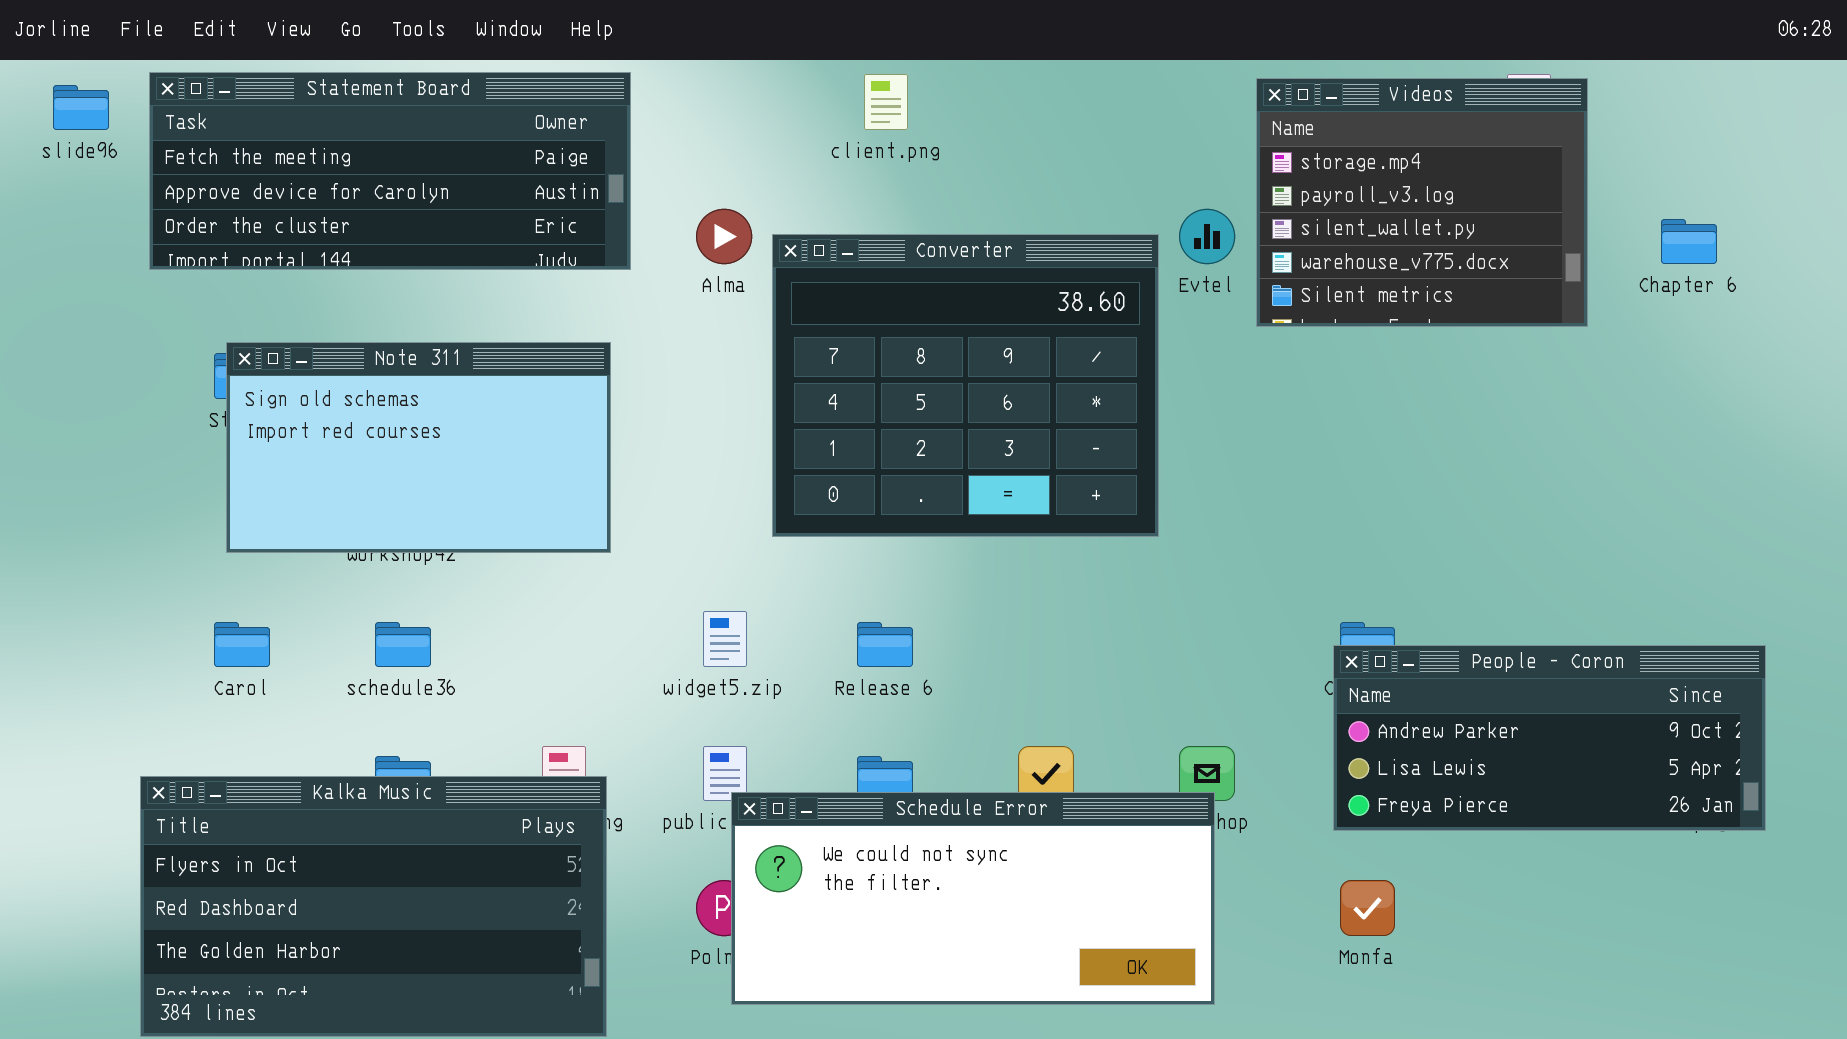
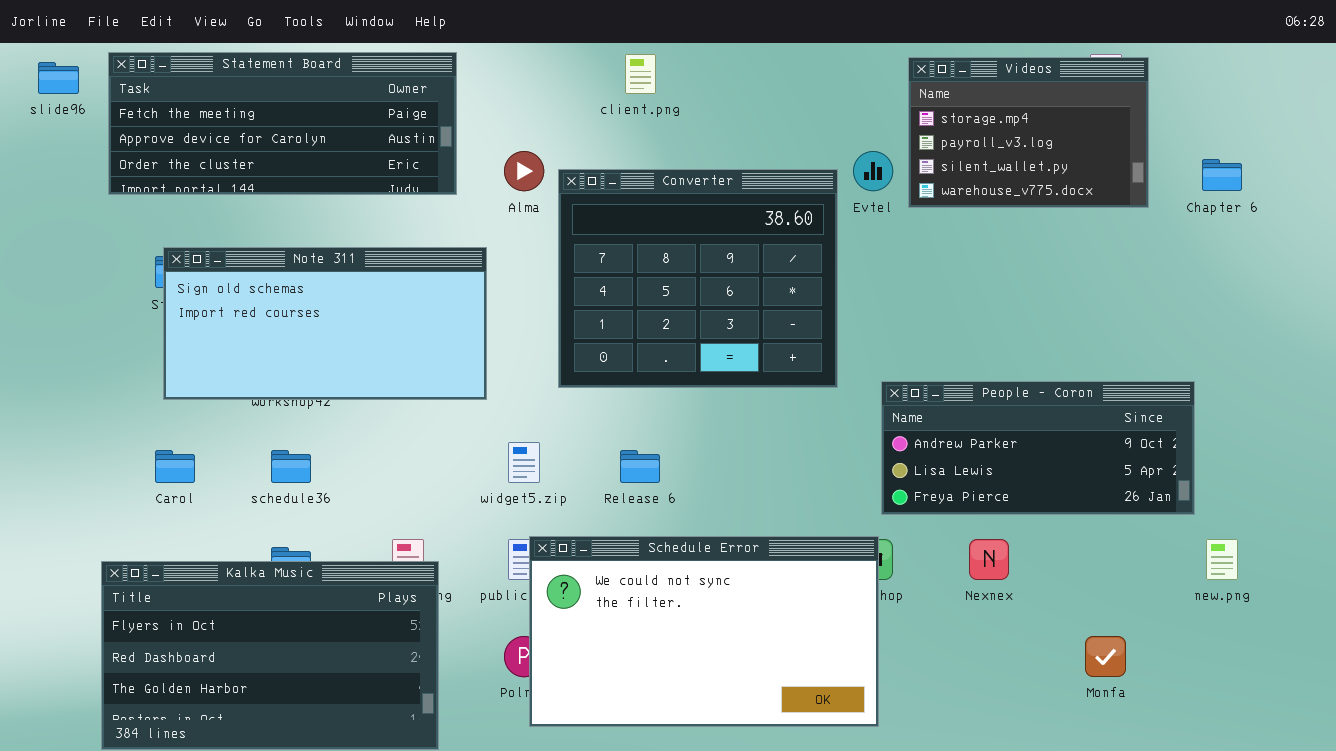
Videos: [1256,78,1588,327] -> [908,57,1149,208], resized
Note 311: [226,342,611,553] -> [163,247,487,400], resized
People - Coron: [1333,645,1766,831] -> [881,381,1195,515], moved
Schedule Error: [731,792,1215,1005] -> [529,536,879,727], resized
Monfa: [1340,880,1395,936] -> [1085,636,1126,677], moved

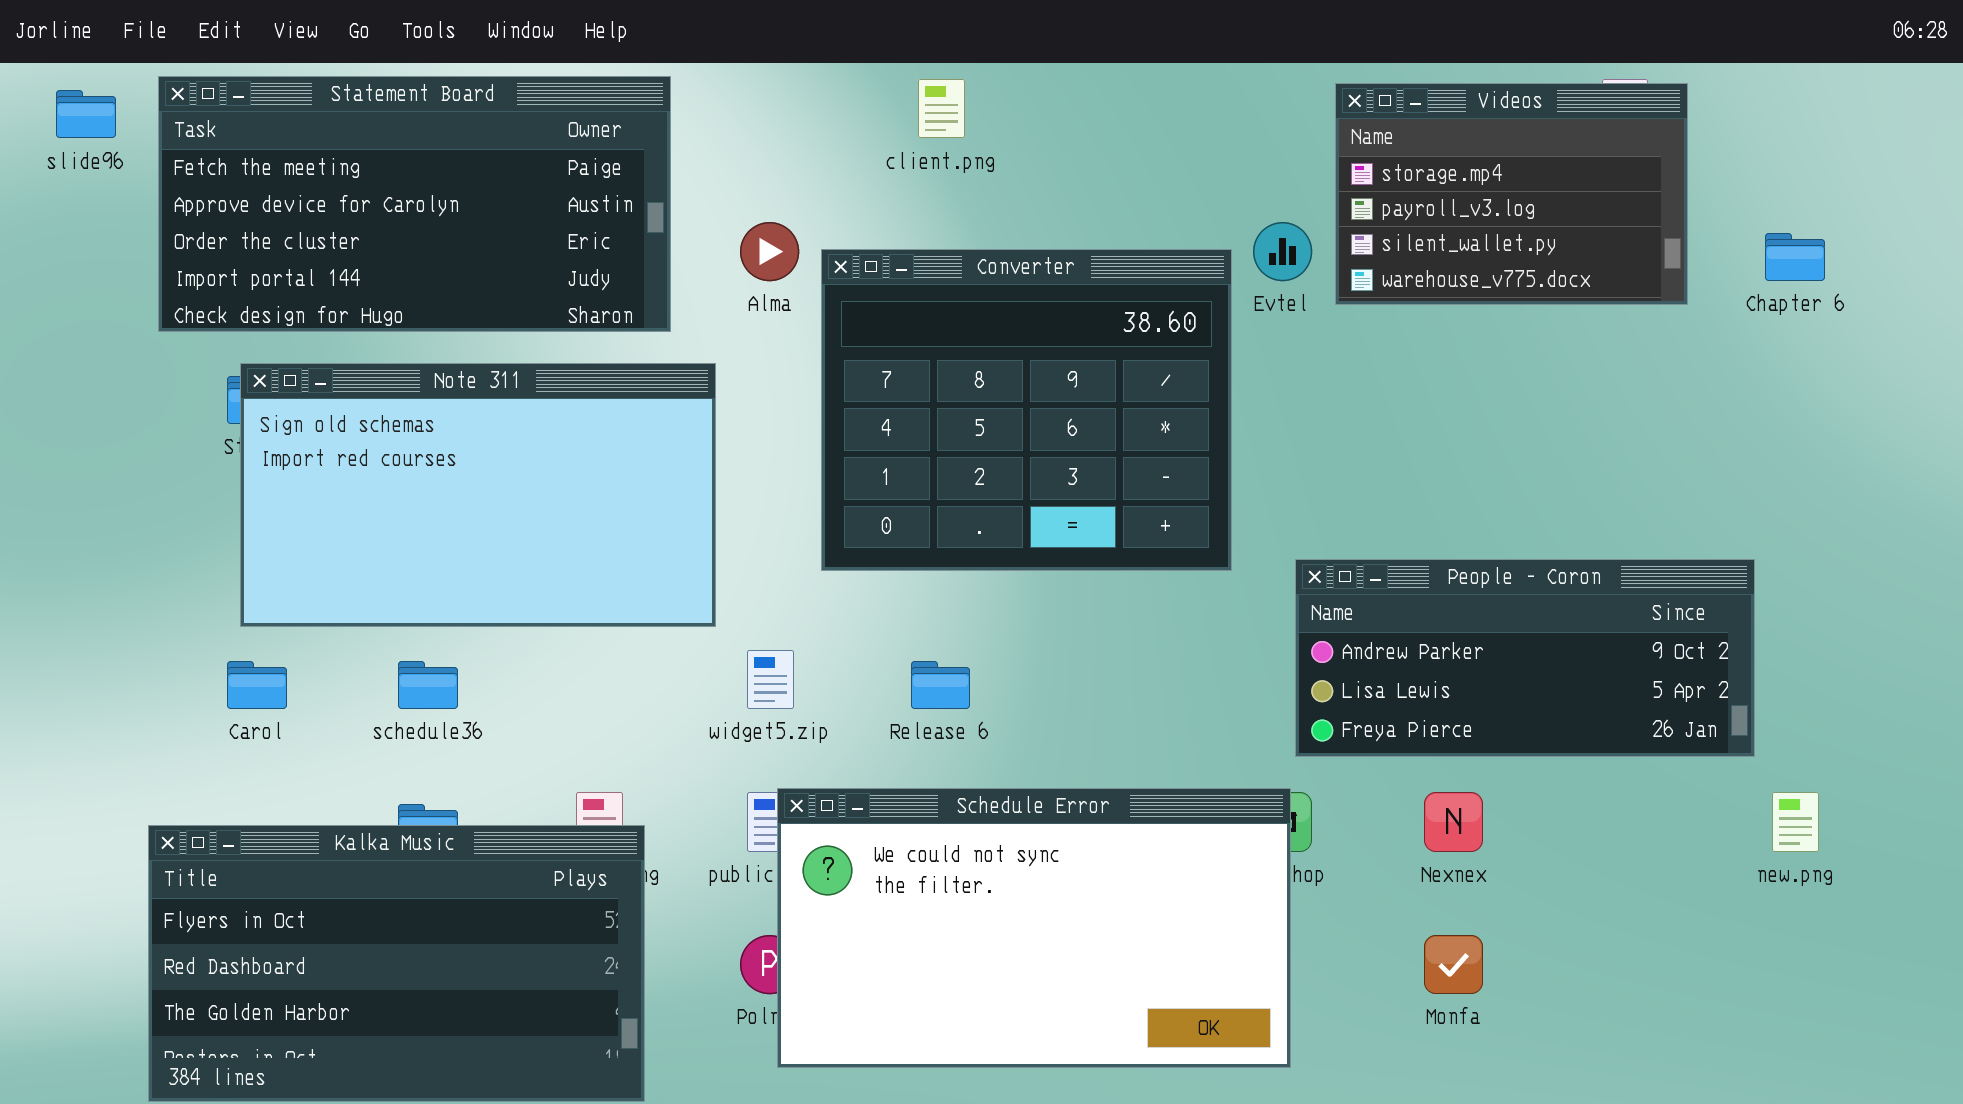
Statement Board: [108,52,457,195] -> [158,76,671,332], resized
Note 311: [163,247,487,400] -> [240,363,716,627], resized
Monfa: [1085,636,1126,677] -> [1424,935,1483,994], moved

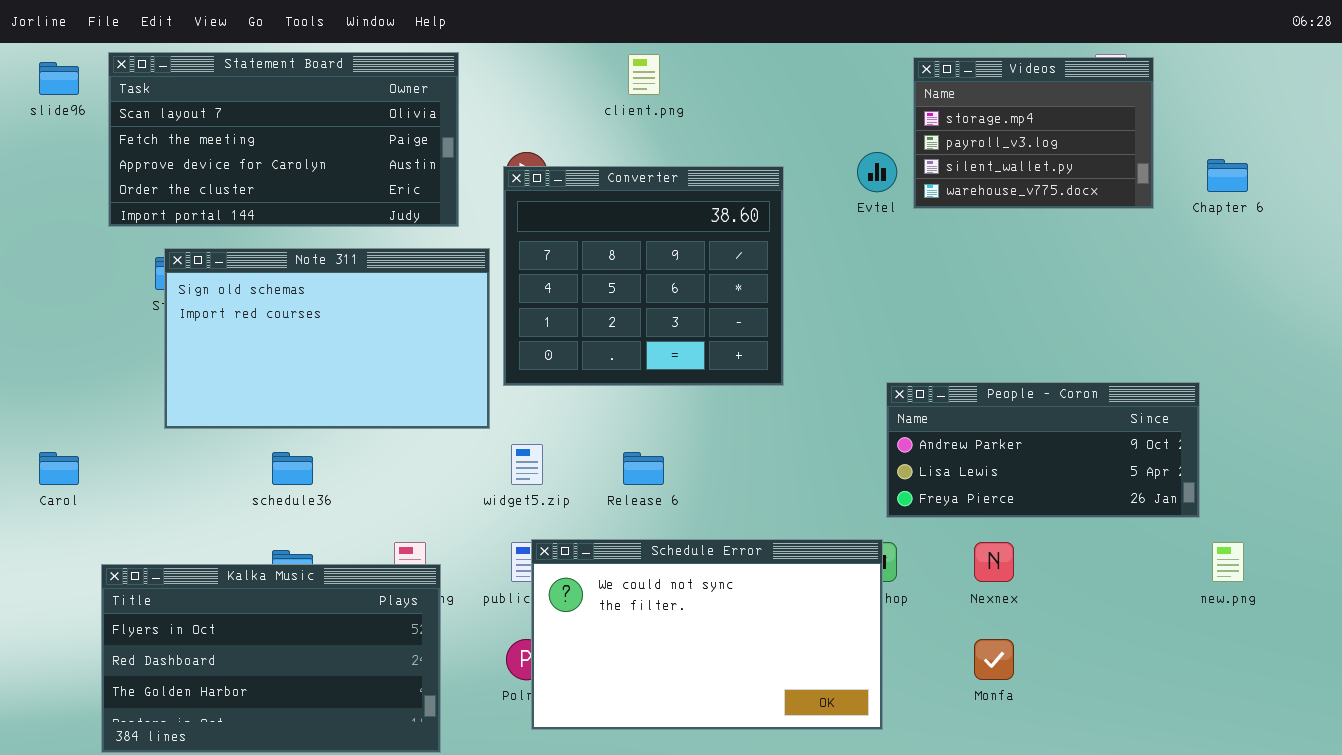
Statement Board: [158,76,671,332] -> [108,52,459,227], scrolled up 1 row
Converter: [821,249,1232,571] -> [503,166,784,386], moved
Carol: [227,661,287,709] -> [39,452,79,485], moved

